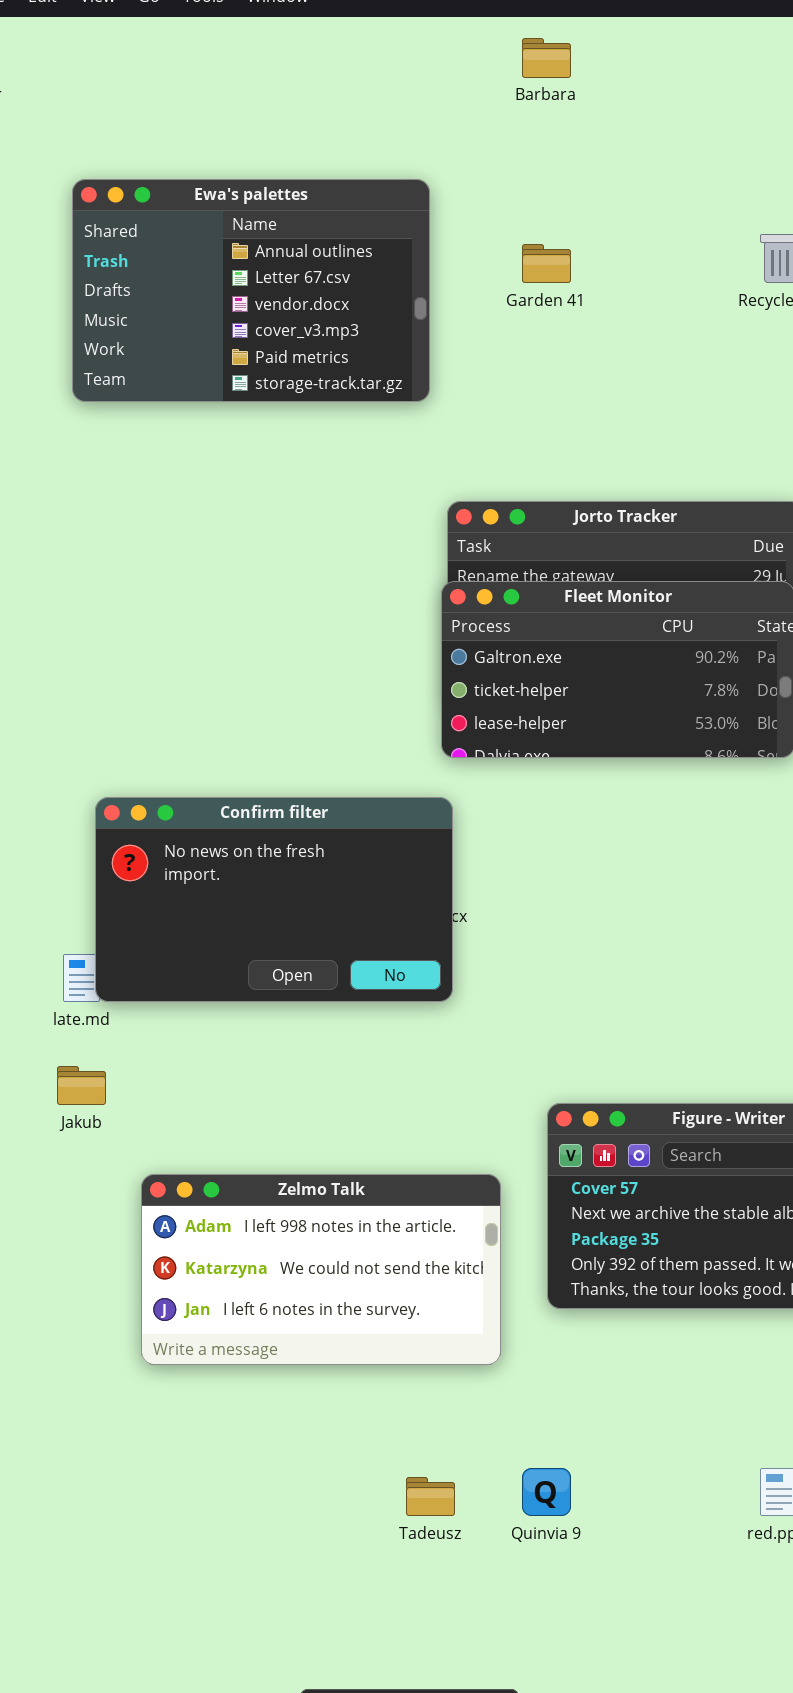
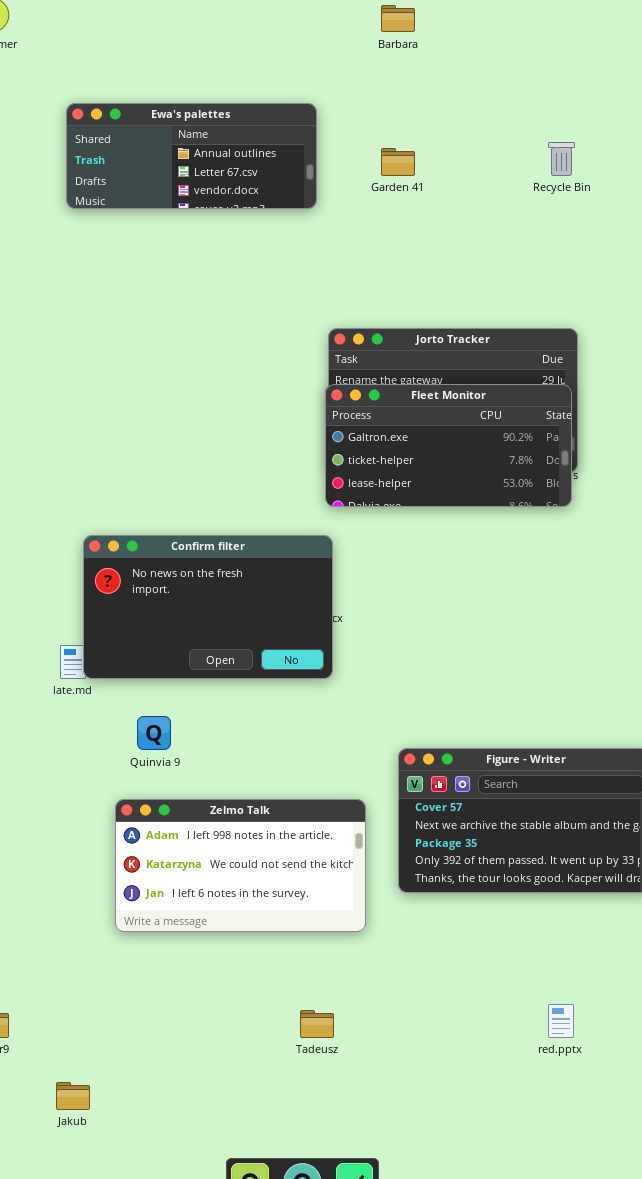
Ewa's palettes: [72,179,430,402] -> [66,103,317,209], resized
Jakub: [57,1066,106,1105] -> [56,1082,90,1110], moved
Quinvia 9: [522,1468,571,1516] -> [137,716,171,750], moved

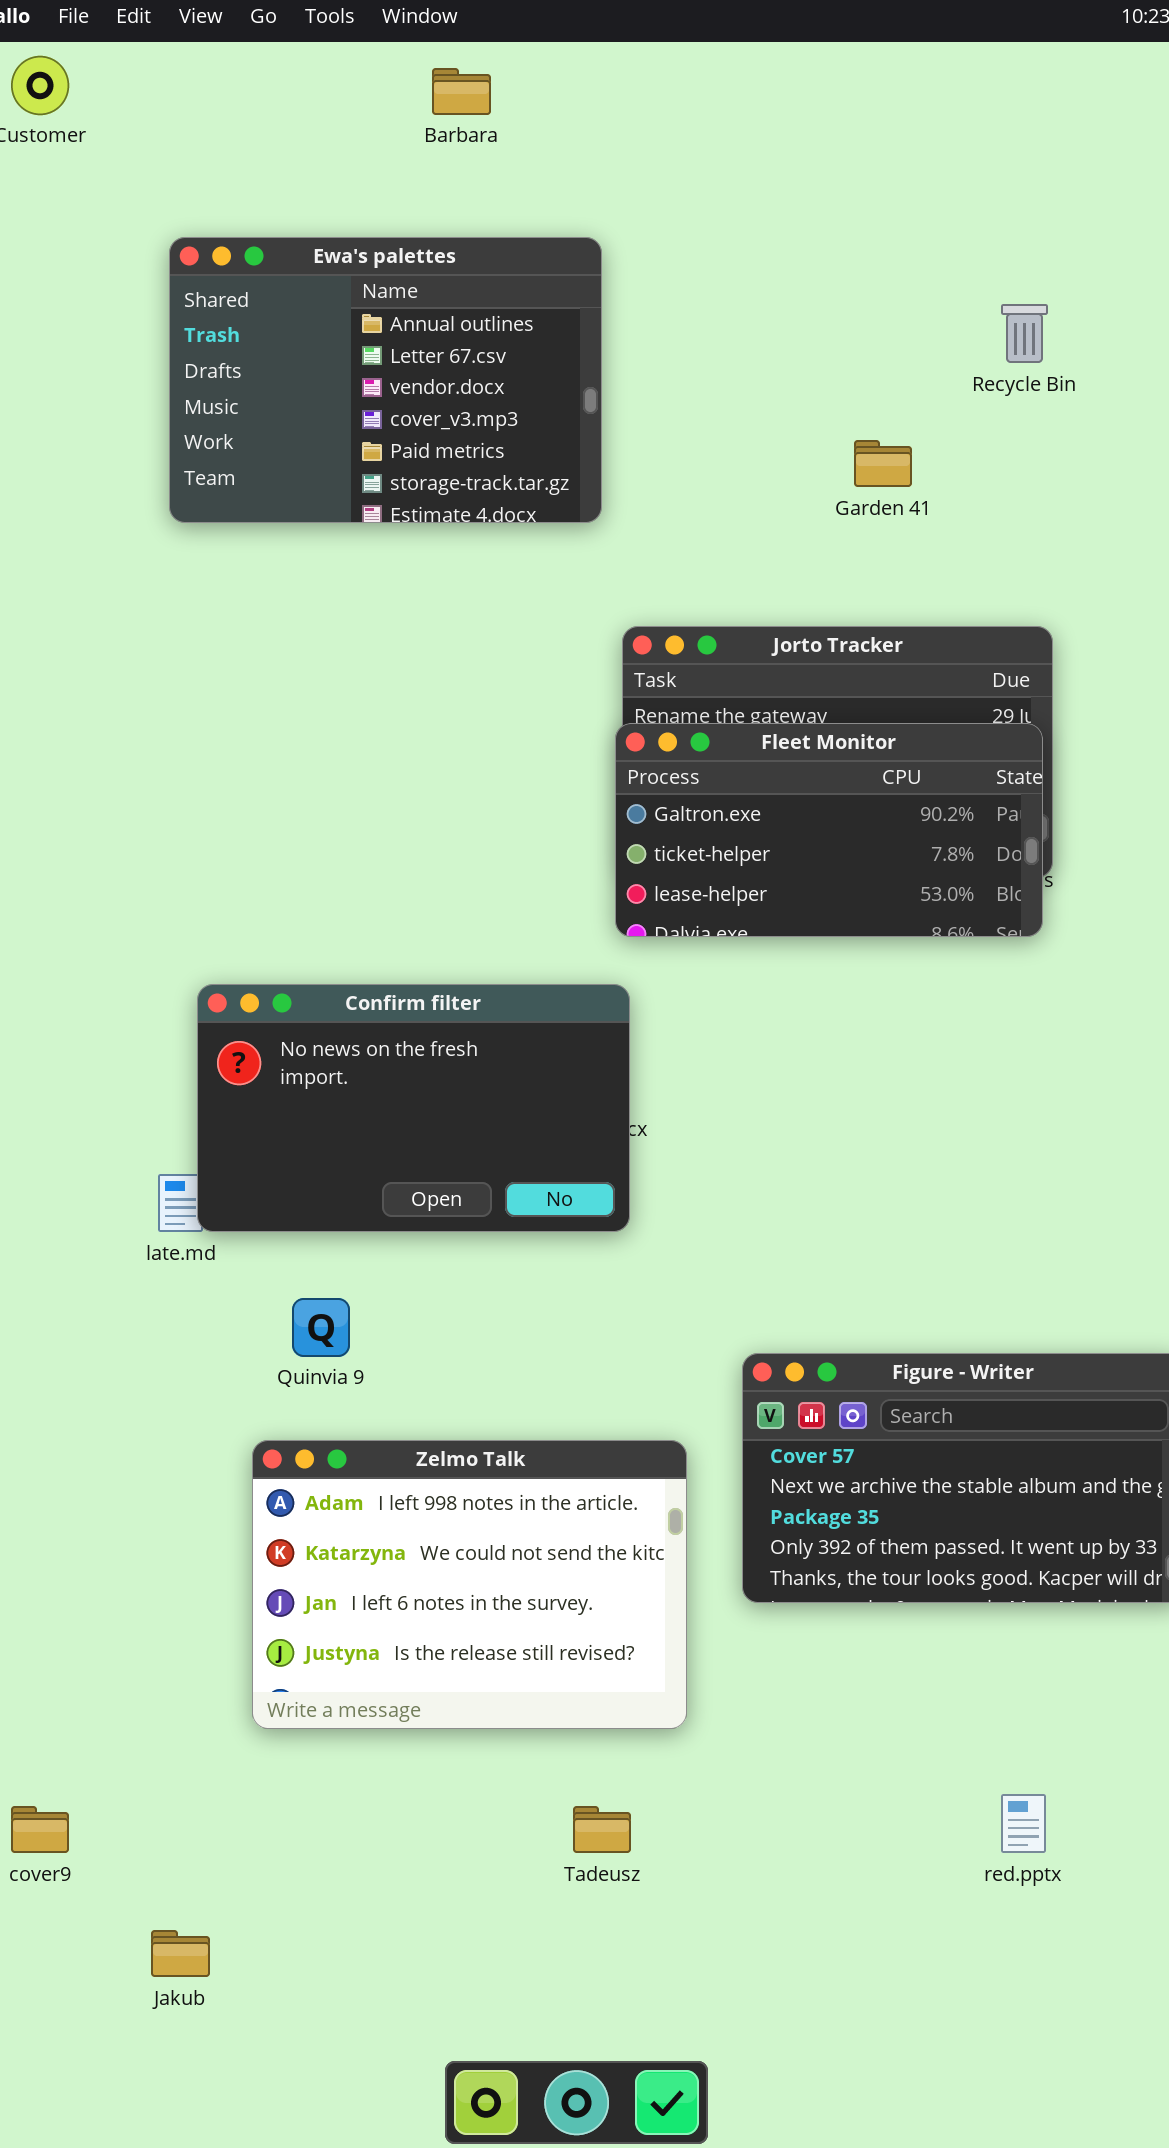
Barbara: [381,5,415,32] -> [432,68,491,115], moved
Ewa's palettes: [66,103,317,209] -> [169,237,602,523], resized
Garden 41: [381,148,415,176] -> [854,440,912,487], moved
Zelmo Talk: [115,799,366,932] -> [252,1440,687,1729], resized

